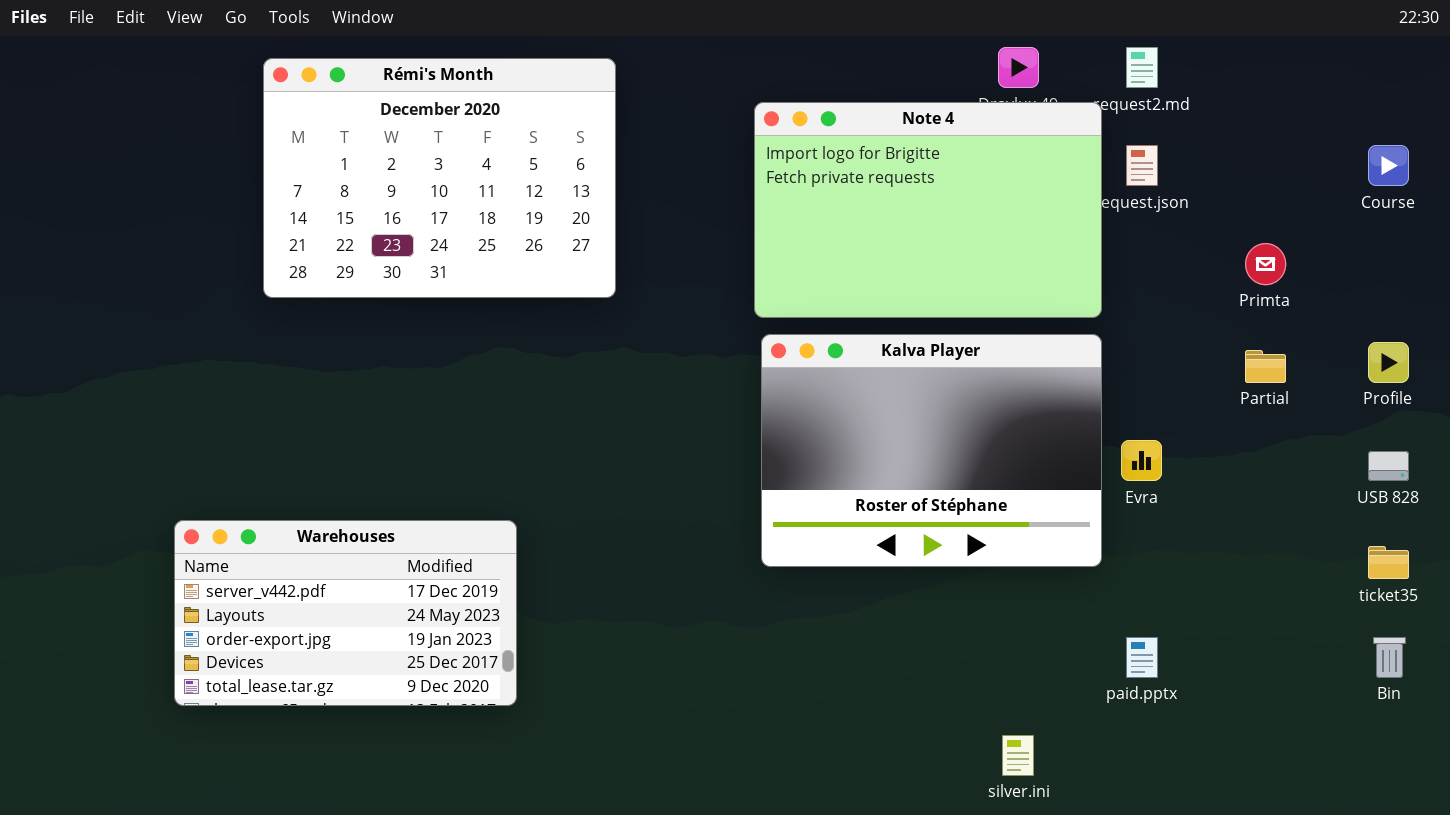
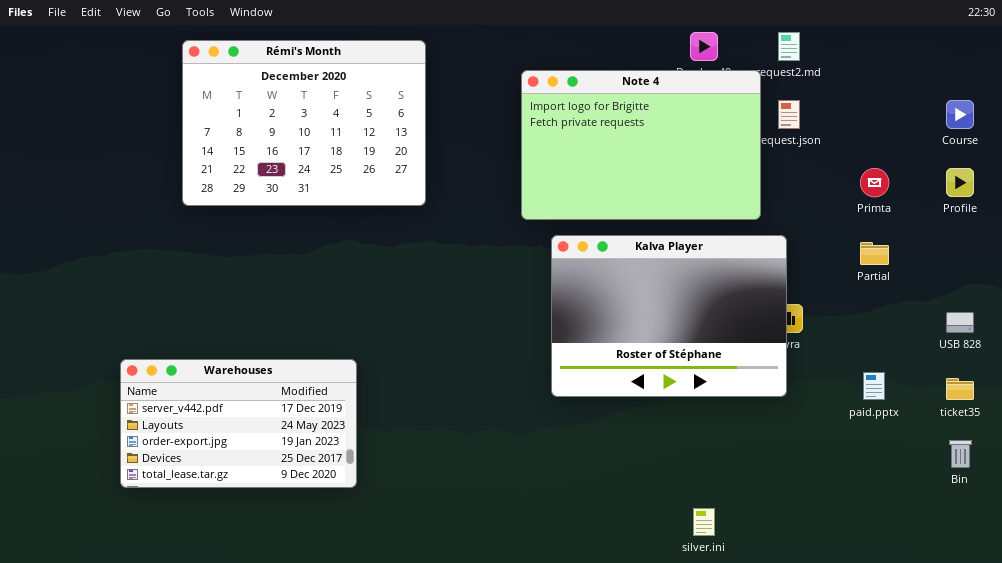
Kalva Player: [761,334,1102,567] -> [551,235,787,397], moved
Profile: [1368,342,1409,383] -> [946,168,974,197], moved
paid.pptx: [1126,637,1158,678] -> [863,372,885,400], moved

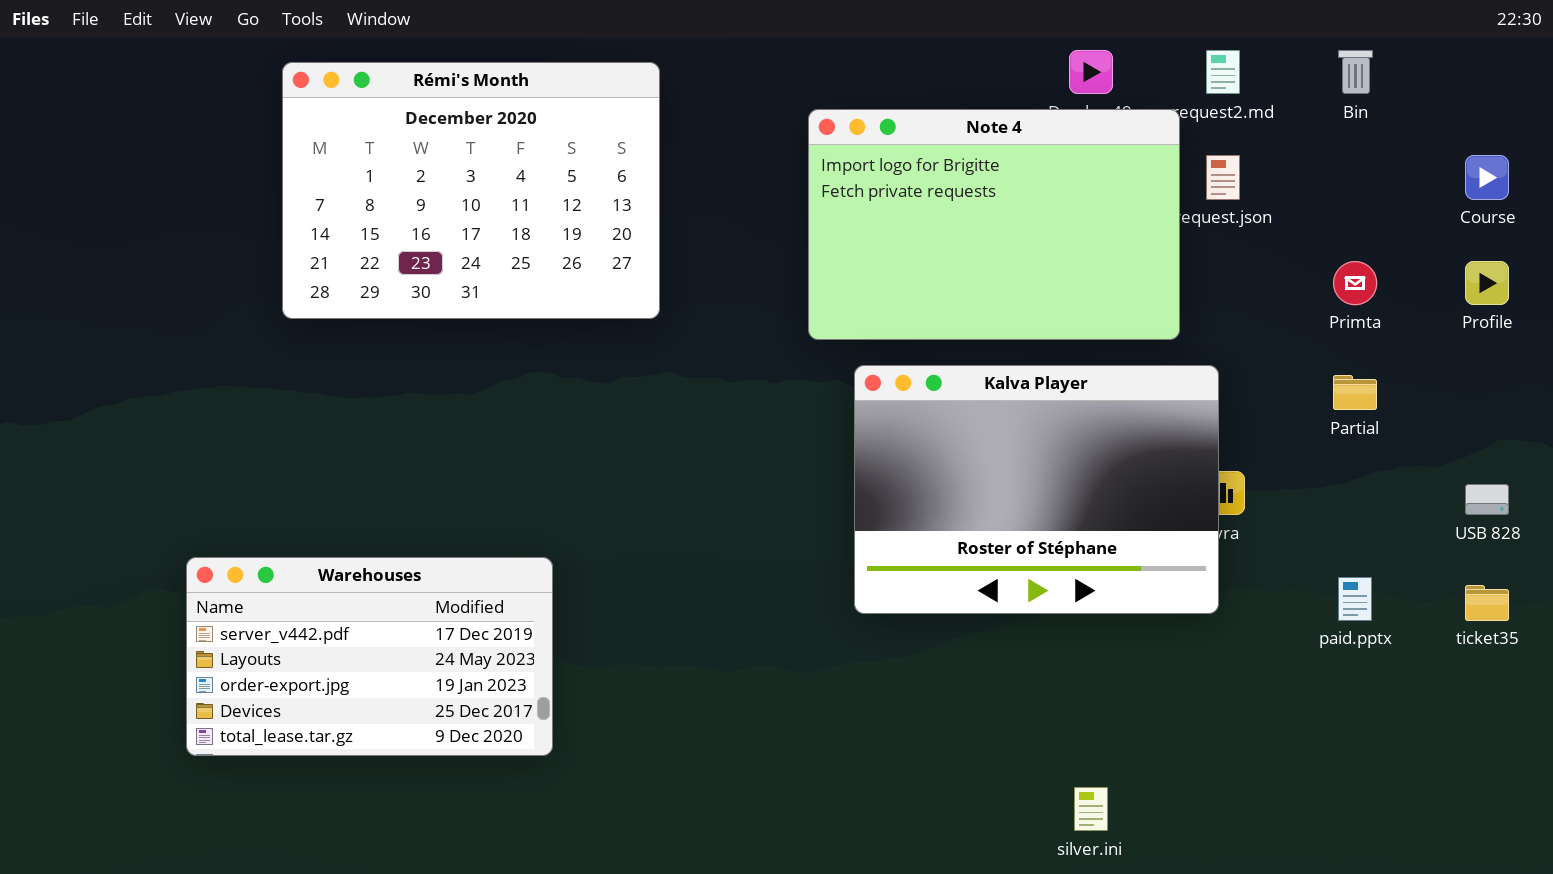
Bin: [949,440,972,468] -> [1338,50,1373,94], moved

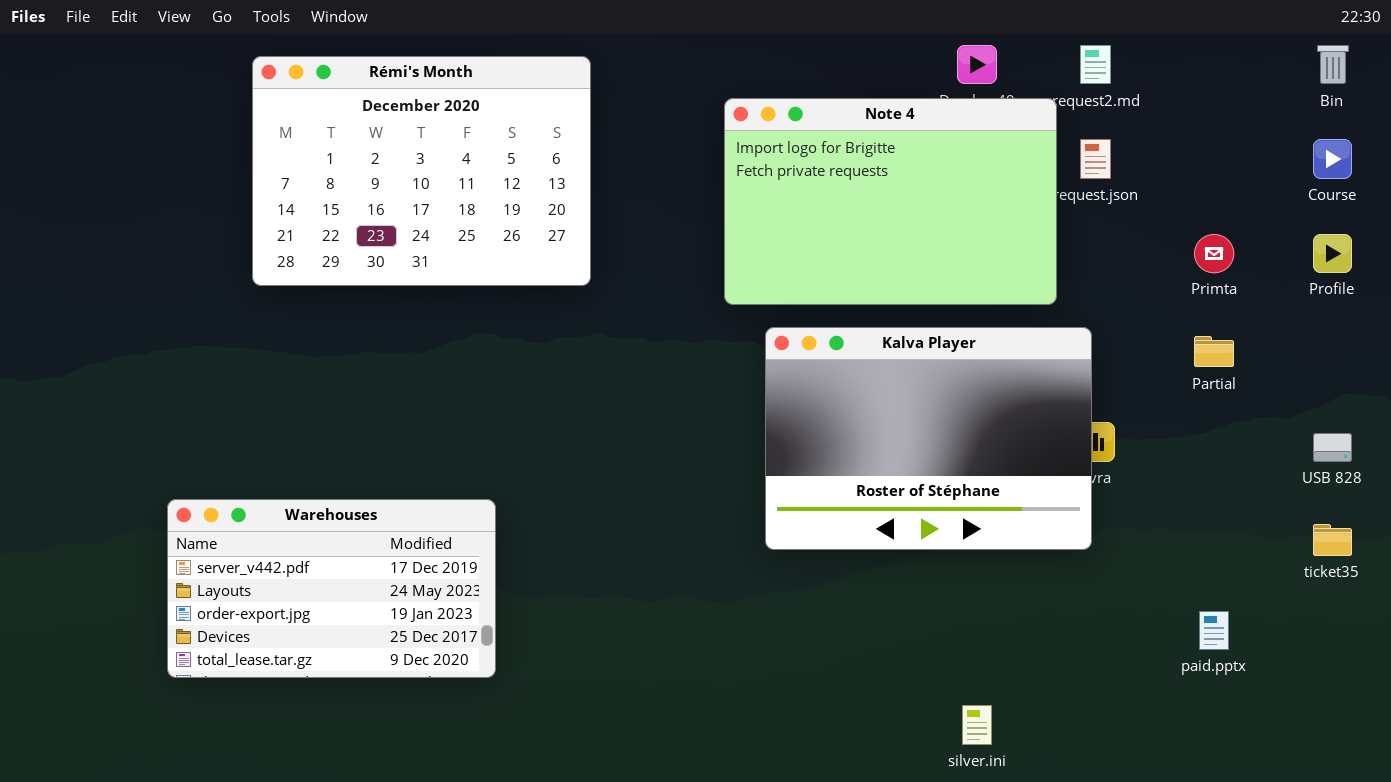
Bin: [1338,50,1373,94] -> [1317,45,1349,84], moved
paid.pptx: [1338,577,1372,621] -> [1199,611,1229,650], moved

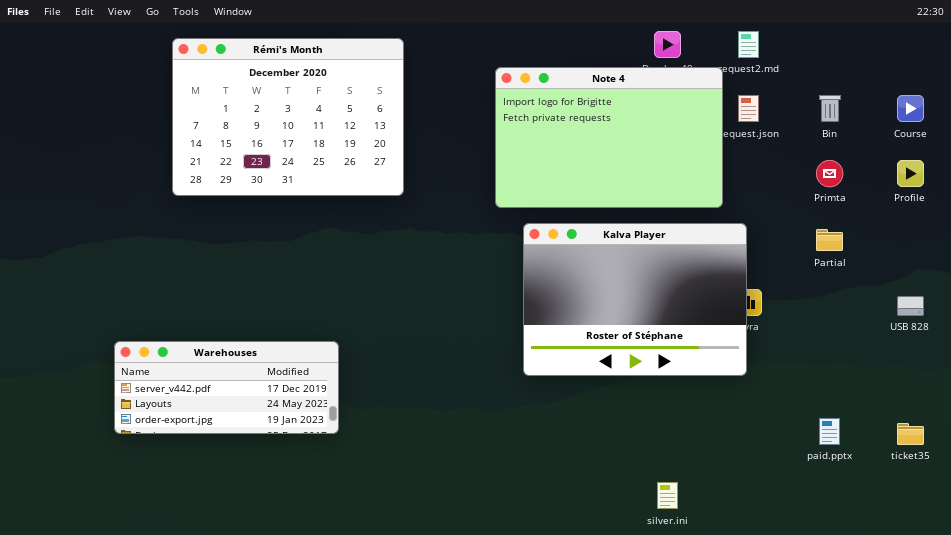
Bin: [1317,45,1349,84] -> [819,95,841,122], moved
Warehouses: [167,499,496,678] -> [114,341,339,434], resized
ticket35: [1313,524,1352,556] -> [897,423,924,445], moved

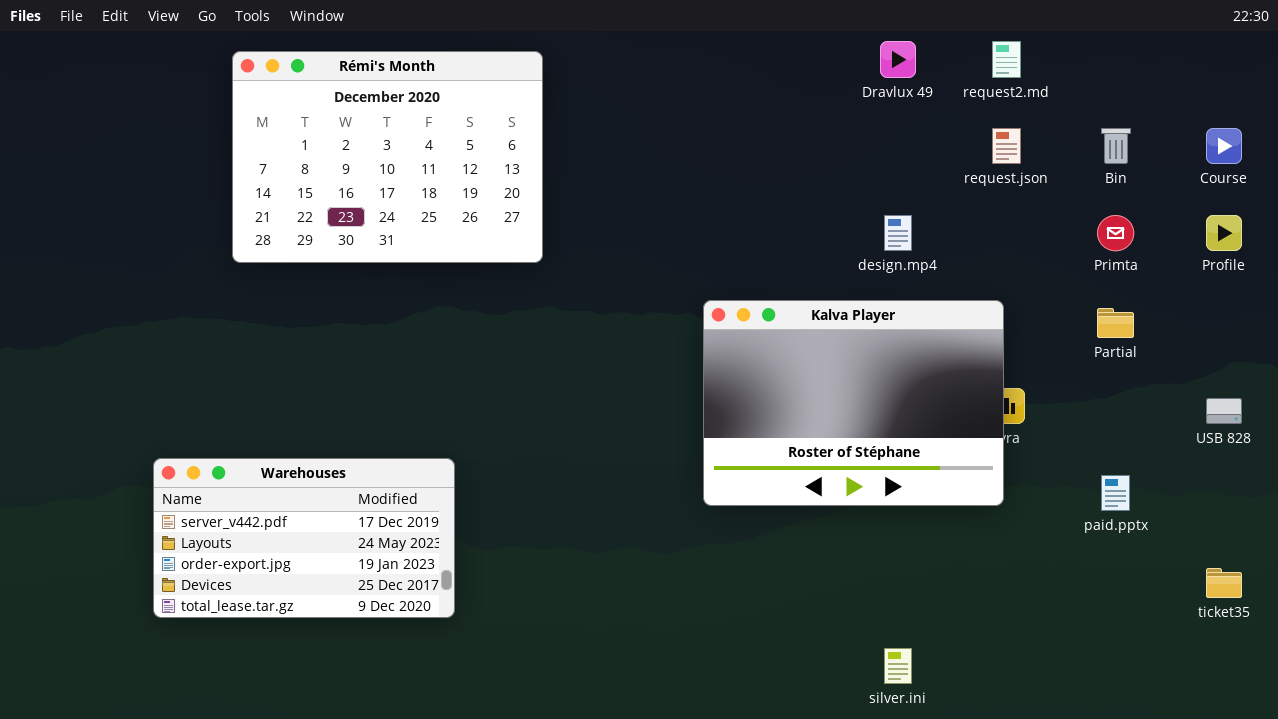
Note 4: [495,67,723,208] -> none, closed
Warehouses: [114,341,339,434] -> [153,458,455,618], resized
paid.pptx: [819,418,840,445] -> [1101,475,1130,511], moved

